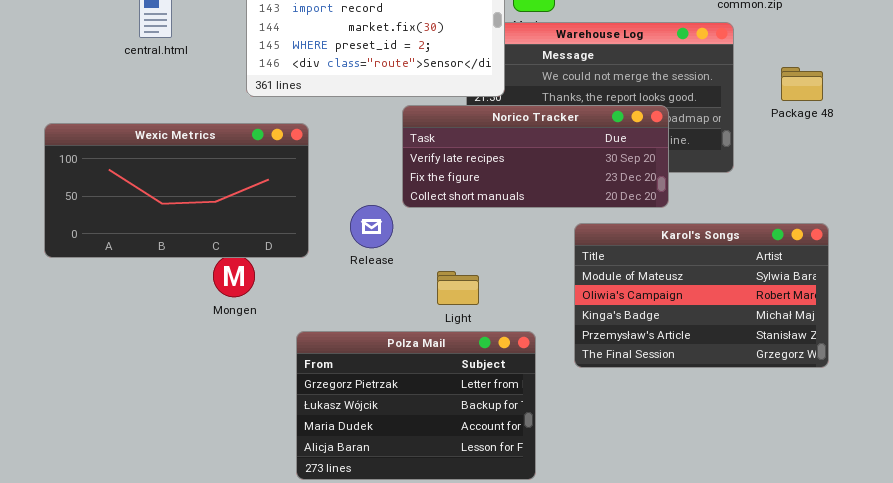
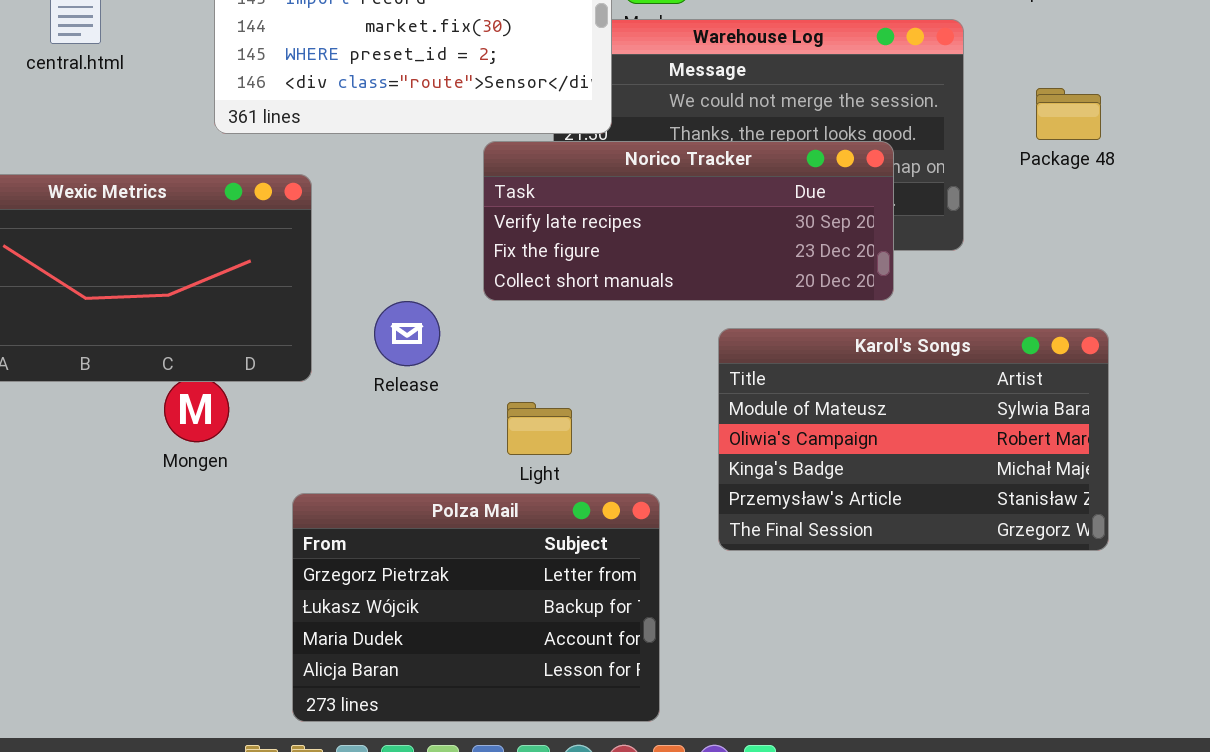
Norico Tracker: [402,105,669,208] -> [483,141,894,301], moved

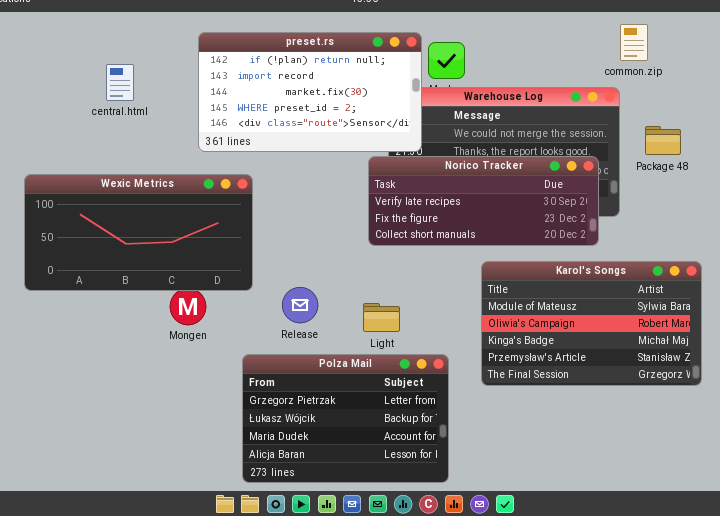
Package 48: [1036,88,1101,140] -> [645,126,681,155], moved
Norico Tracker: [483,141,894,301] -> [368,156,599,246], moved
Release: [374,301,440,366] -> [282,287,318,323], moved

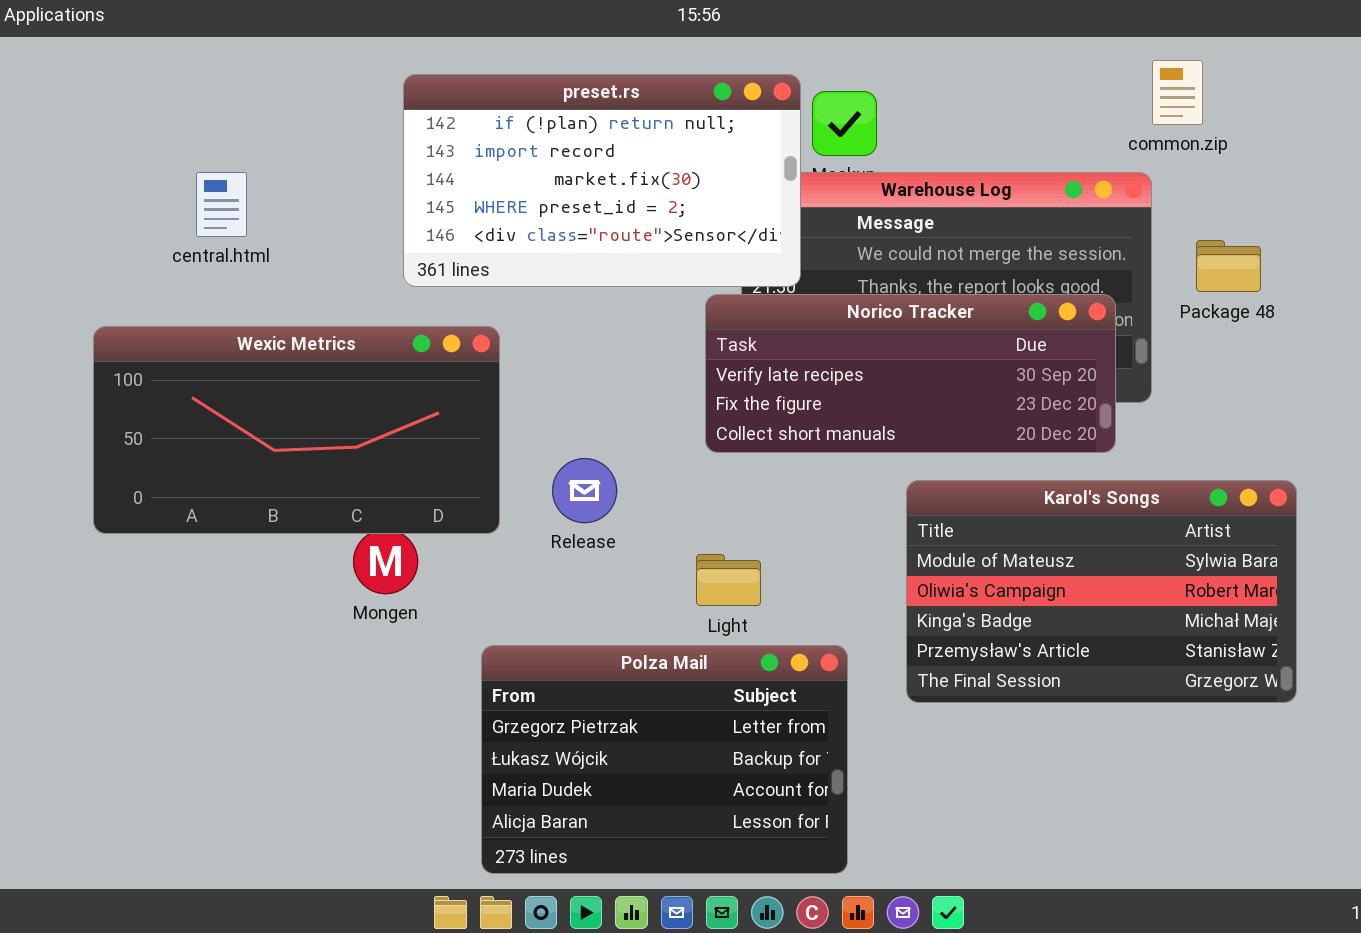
central.html: [106,64,134,101] -> [196,172,247,237], moved
Release: [282,287,318,323] -> [552,458,617,523], moved

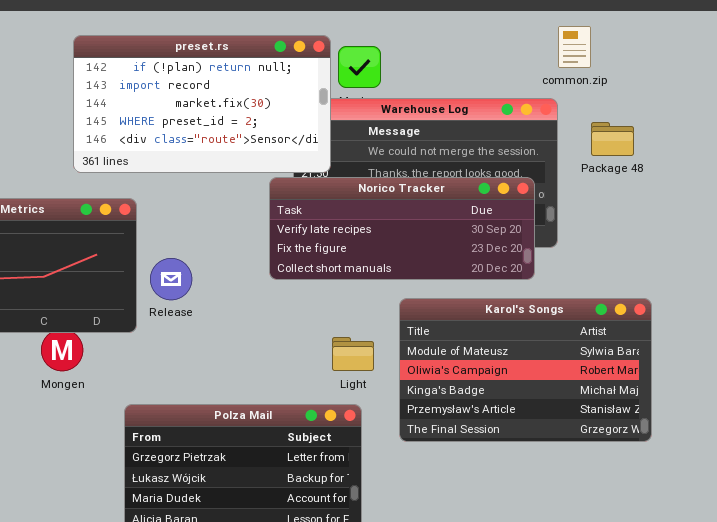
Package 48: [1196,240,1261,292] -> [591,122,634,156], moved
Release: [552,458,617,523] -> [150,258,192,300], moved
Light: [696,554,761,606] -> [332,337,374,371], moved

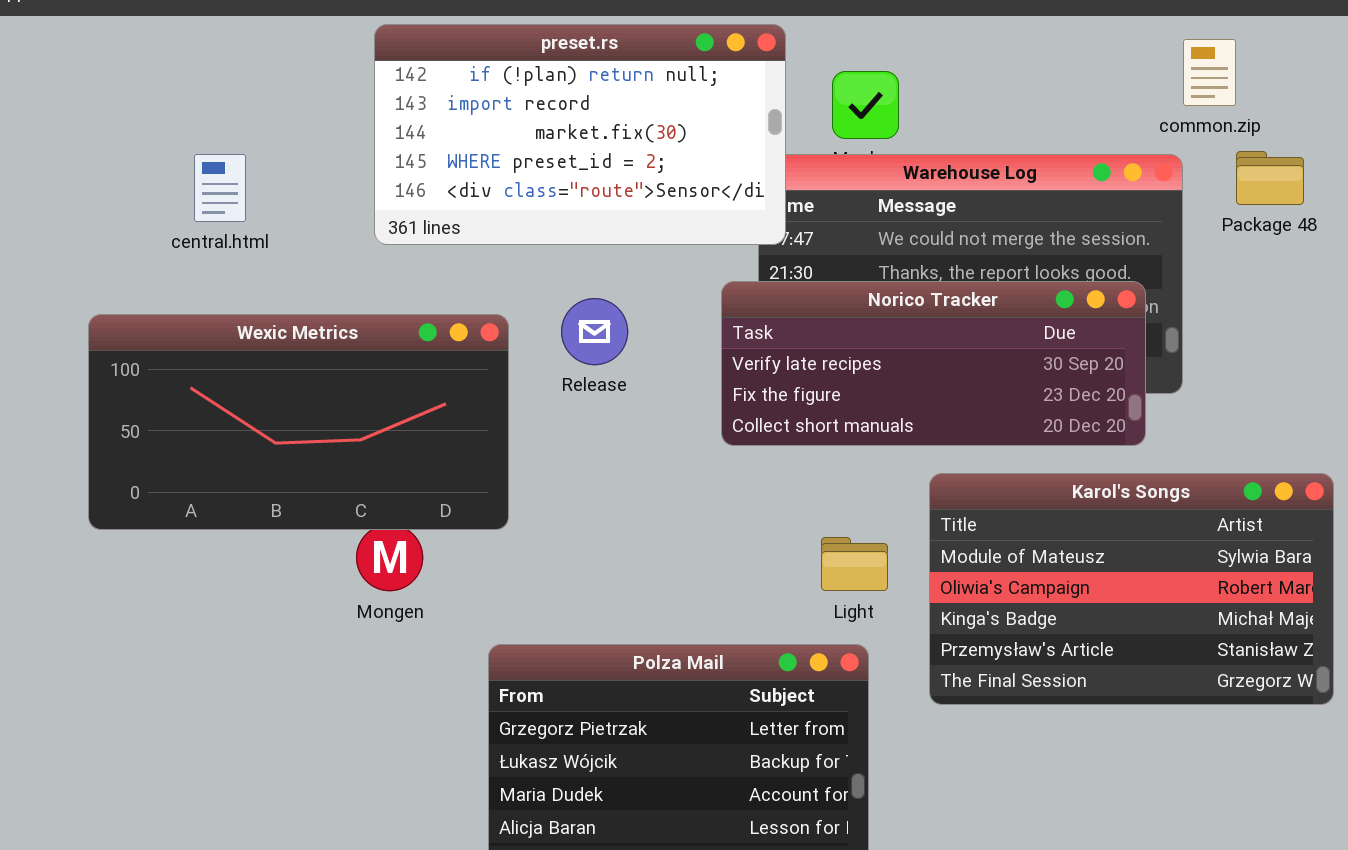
preset.rs: [73,35,331,173] -> [374,24,786,245], moved
Package 48: [591,122,634,156] -> [1236,151,1304,205], moved
Release: [150,258,192,300] -> [561,298,628,365], moved

